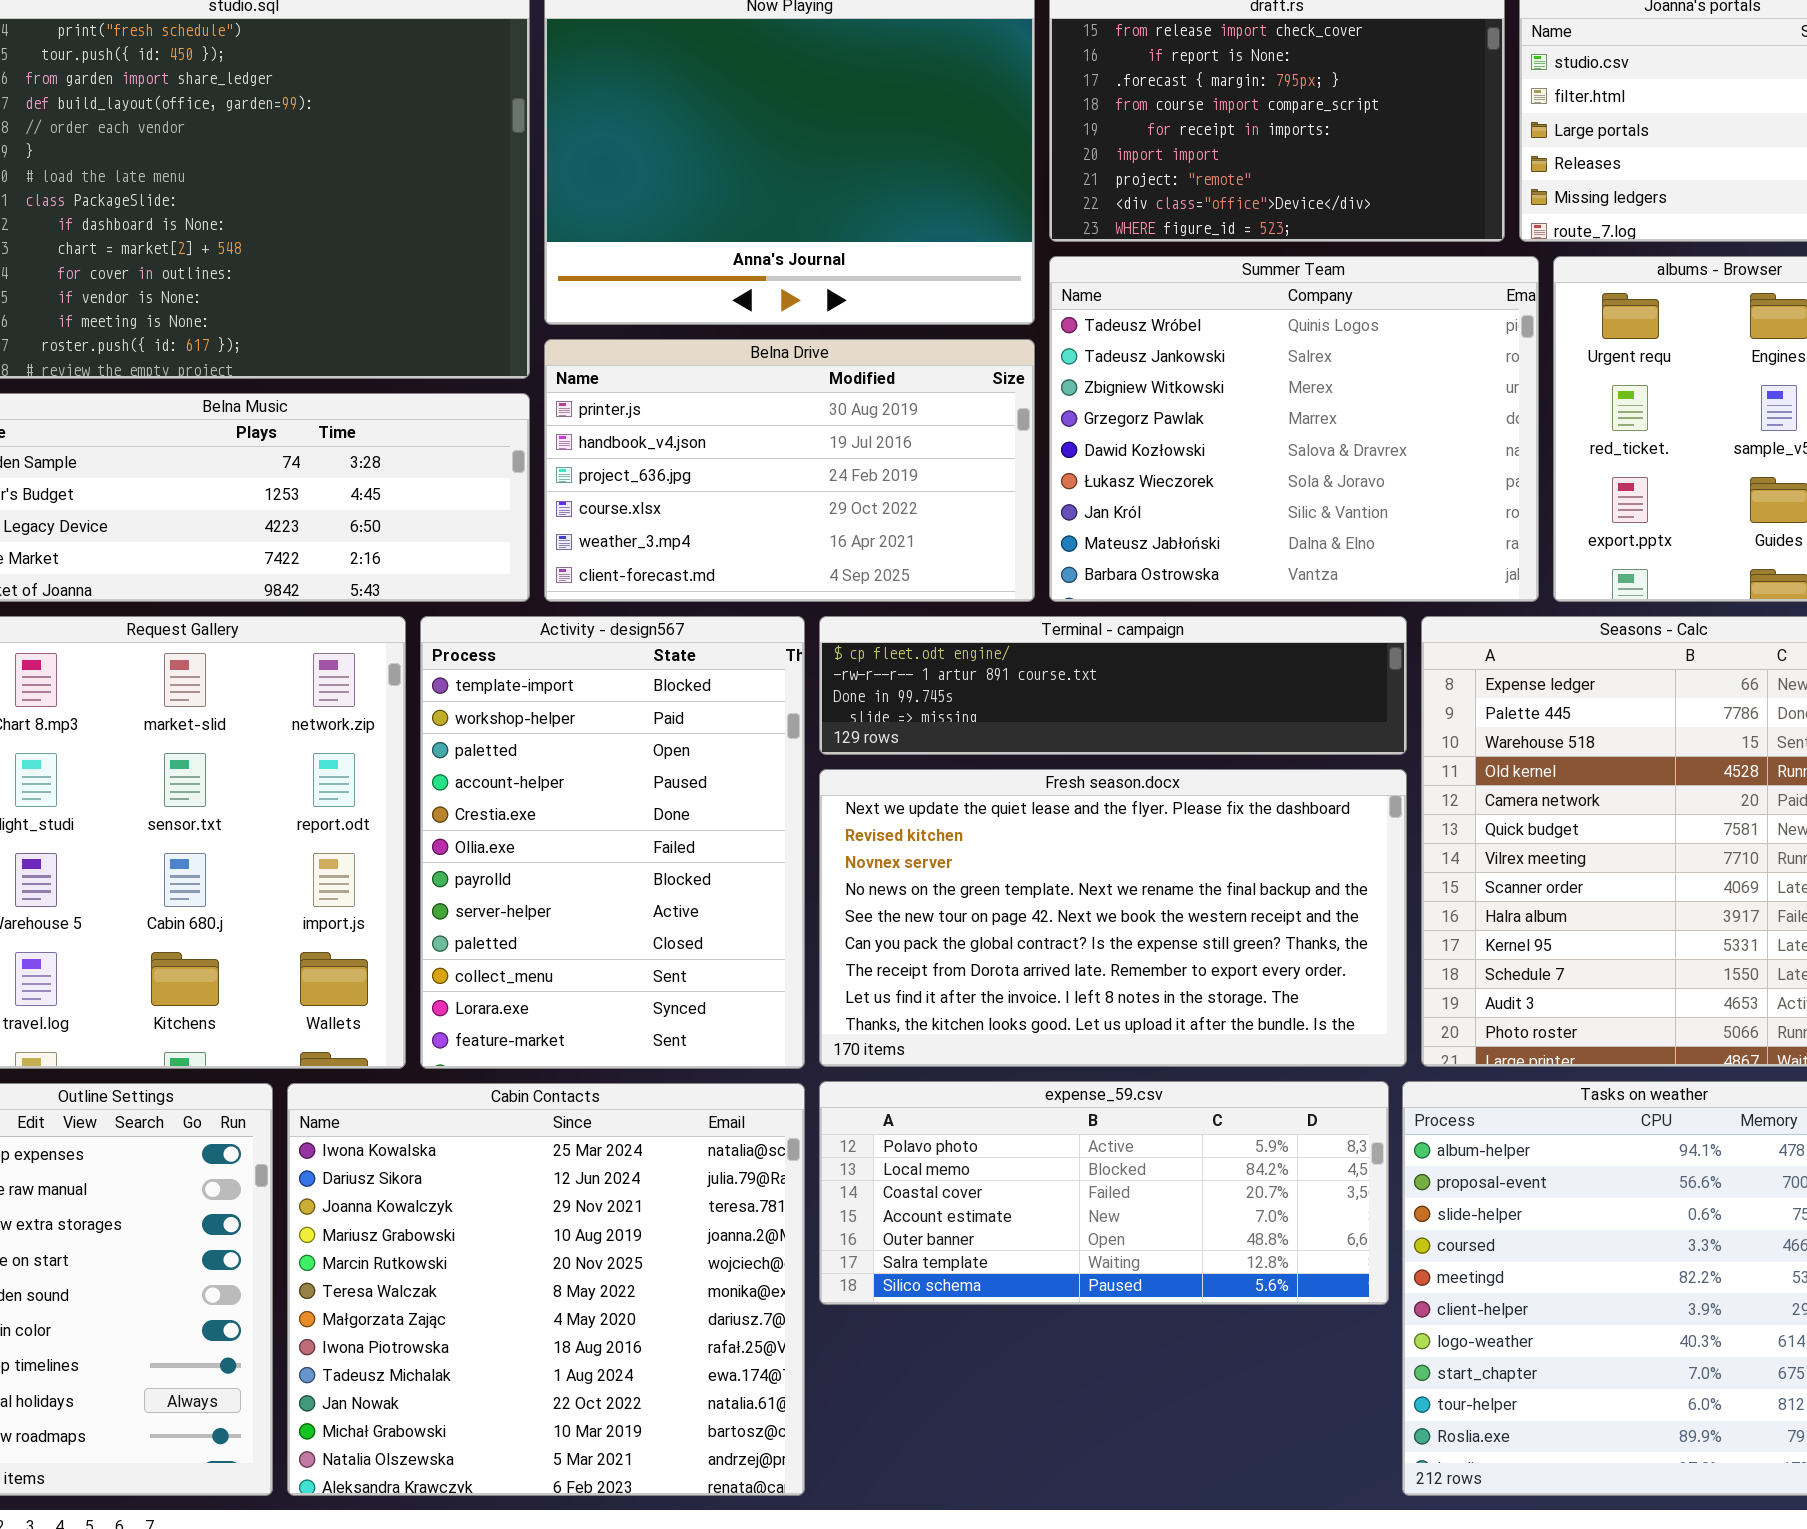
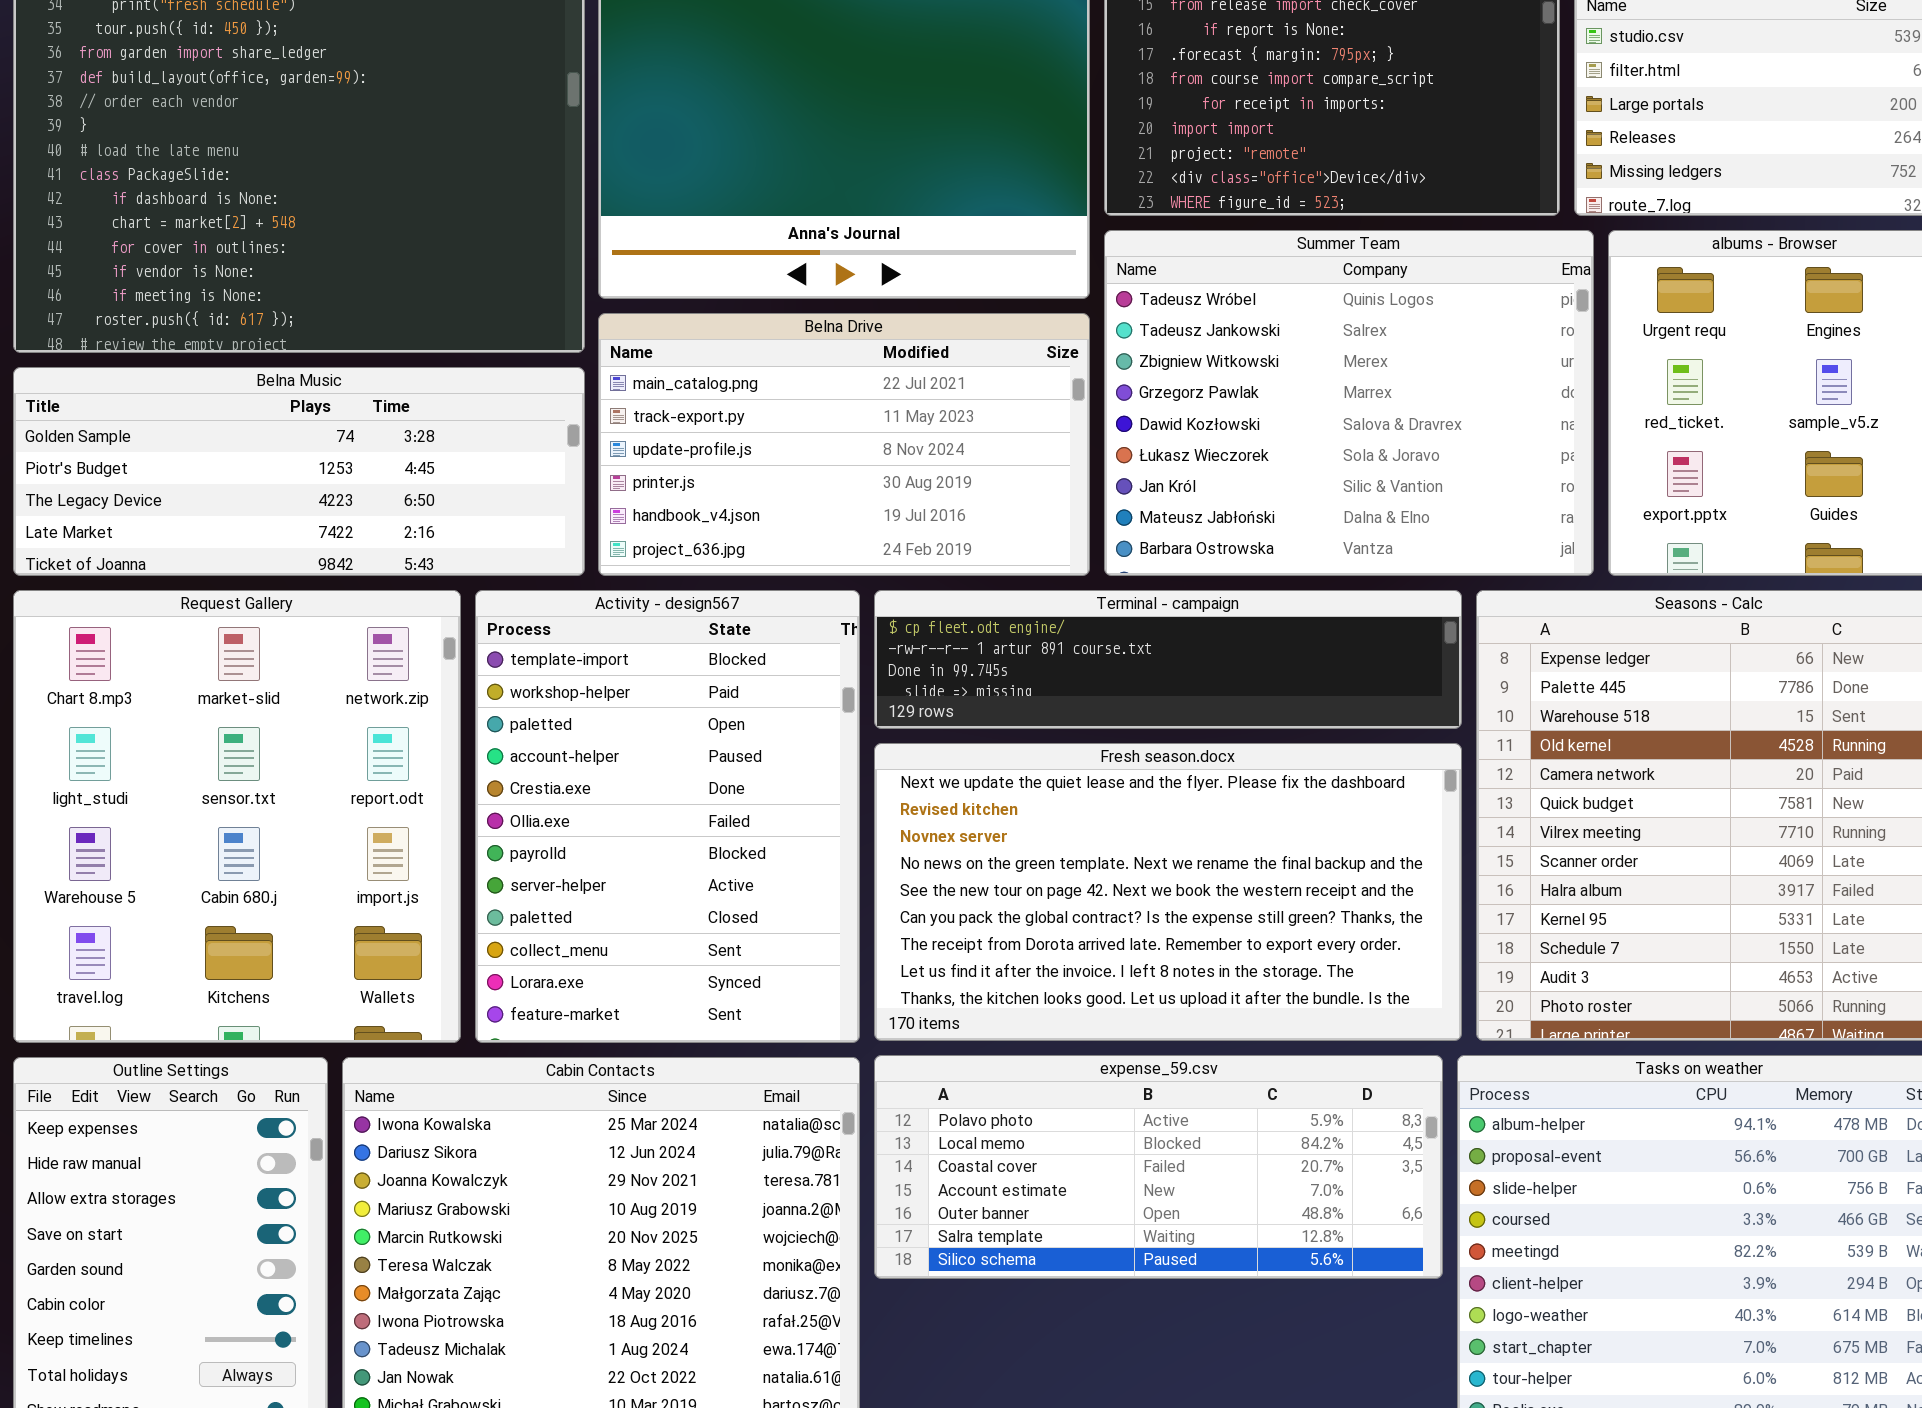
Belna Drive: [544,339,1035,602] -> [598,313,1090,576], scrolled up 3 rows

